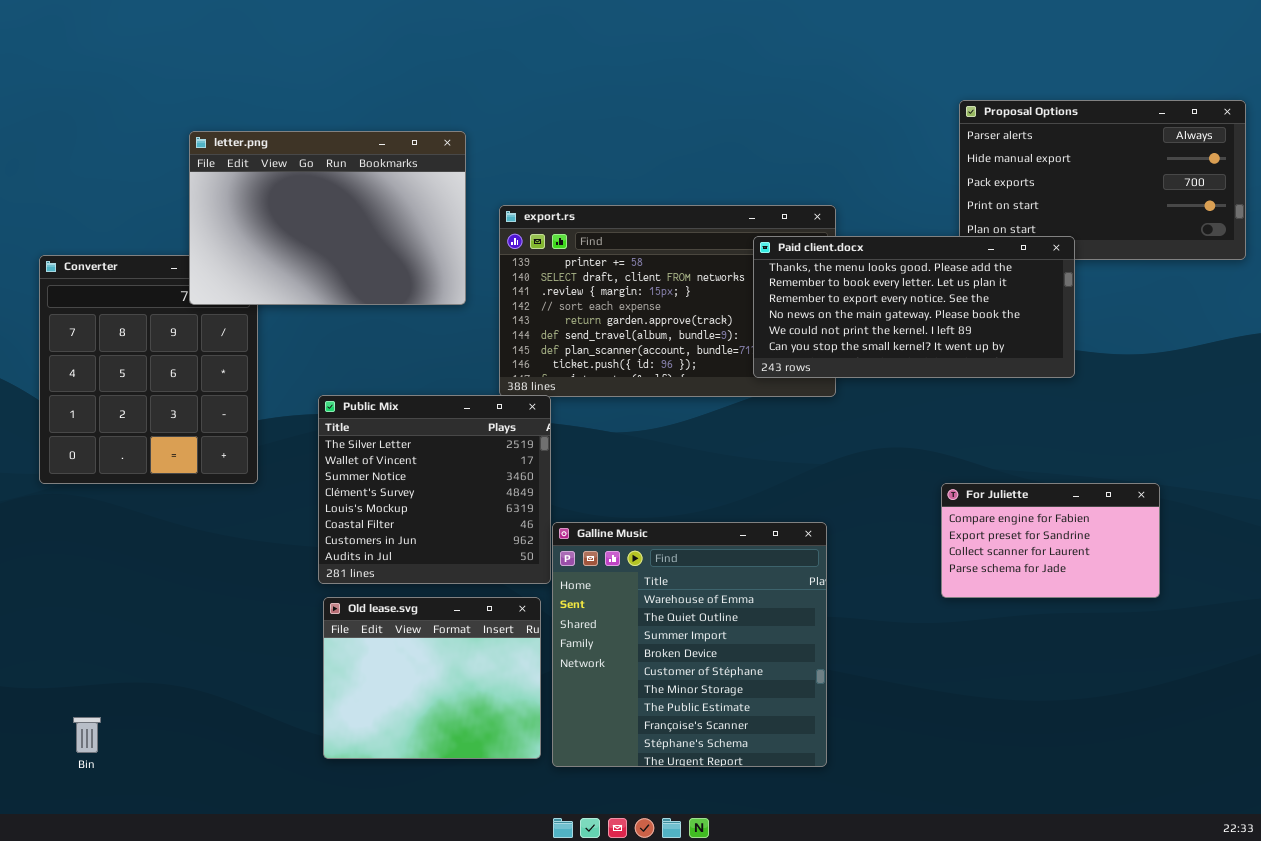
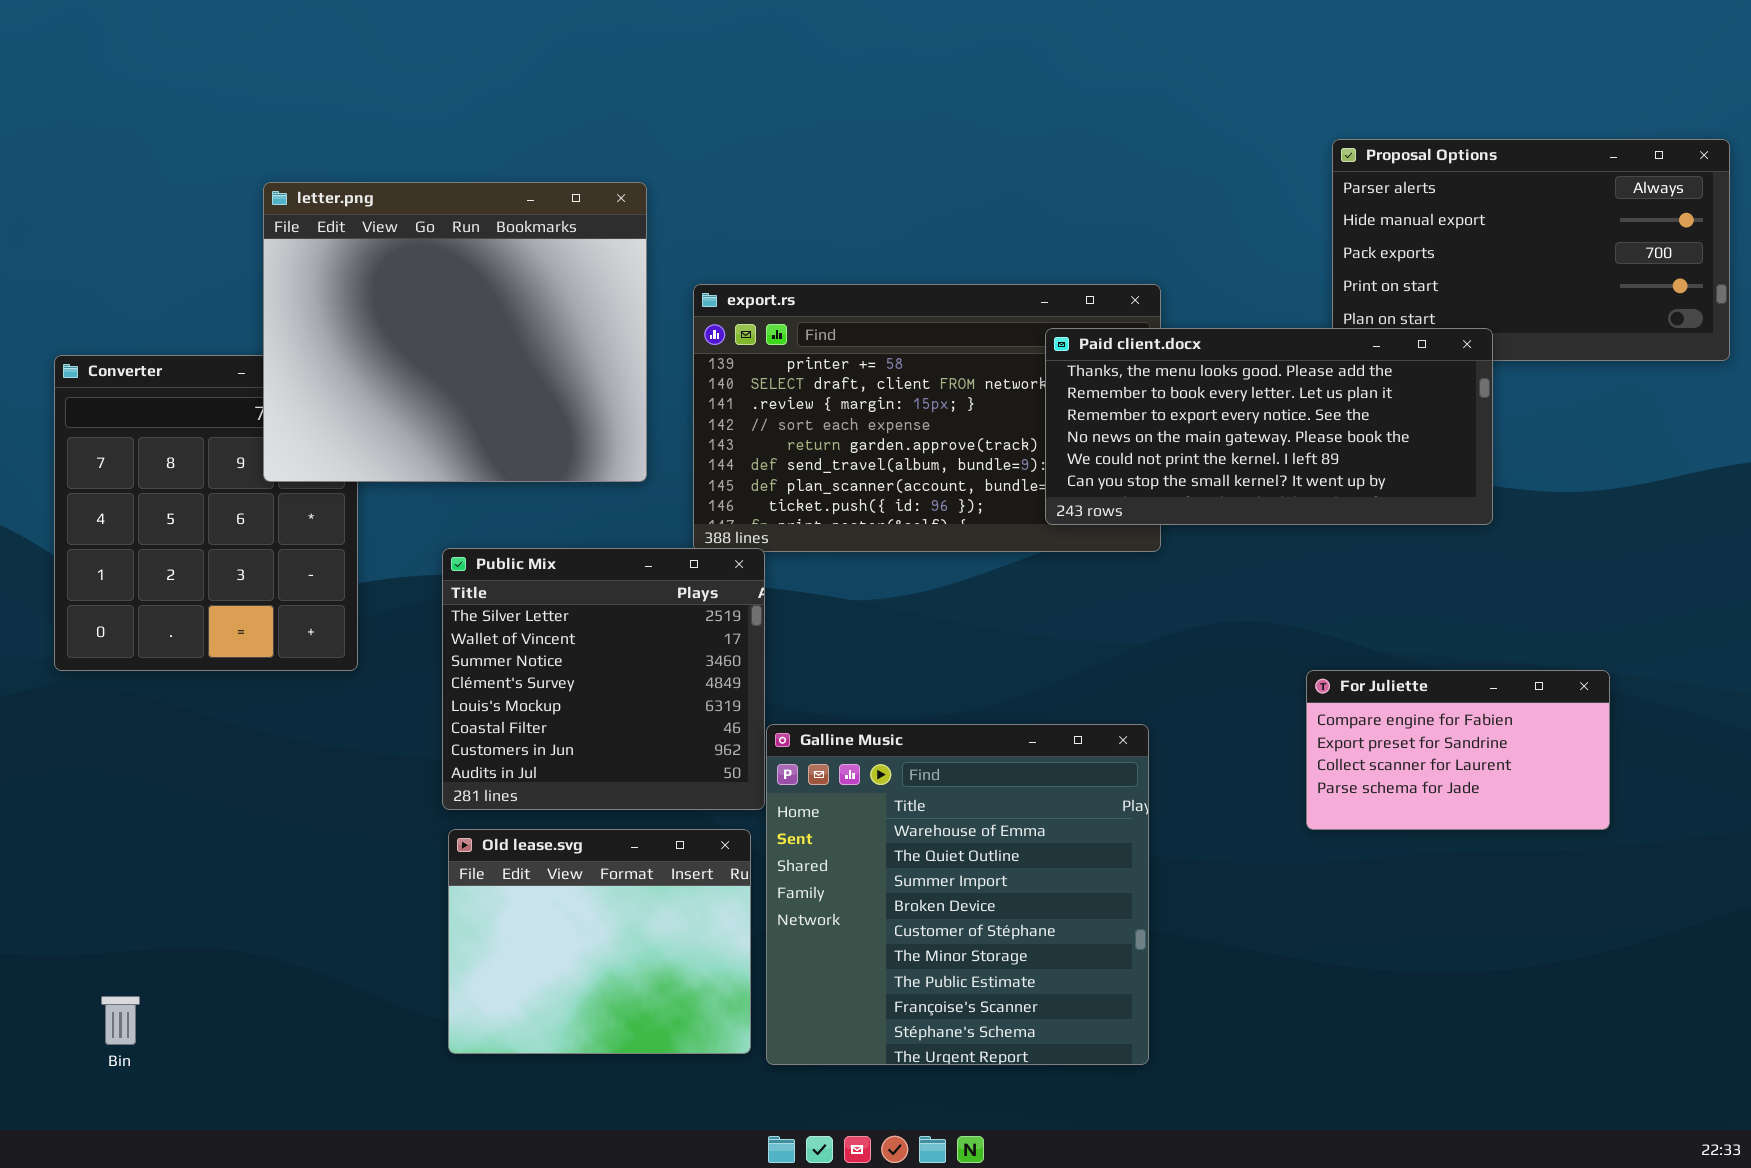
letter.png: [189,131,466,305] -> [263,182,647,482], resized

